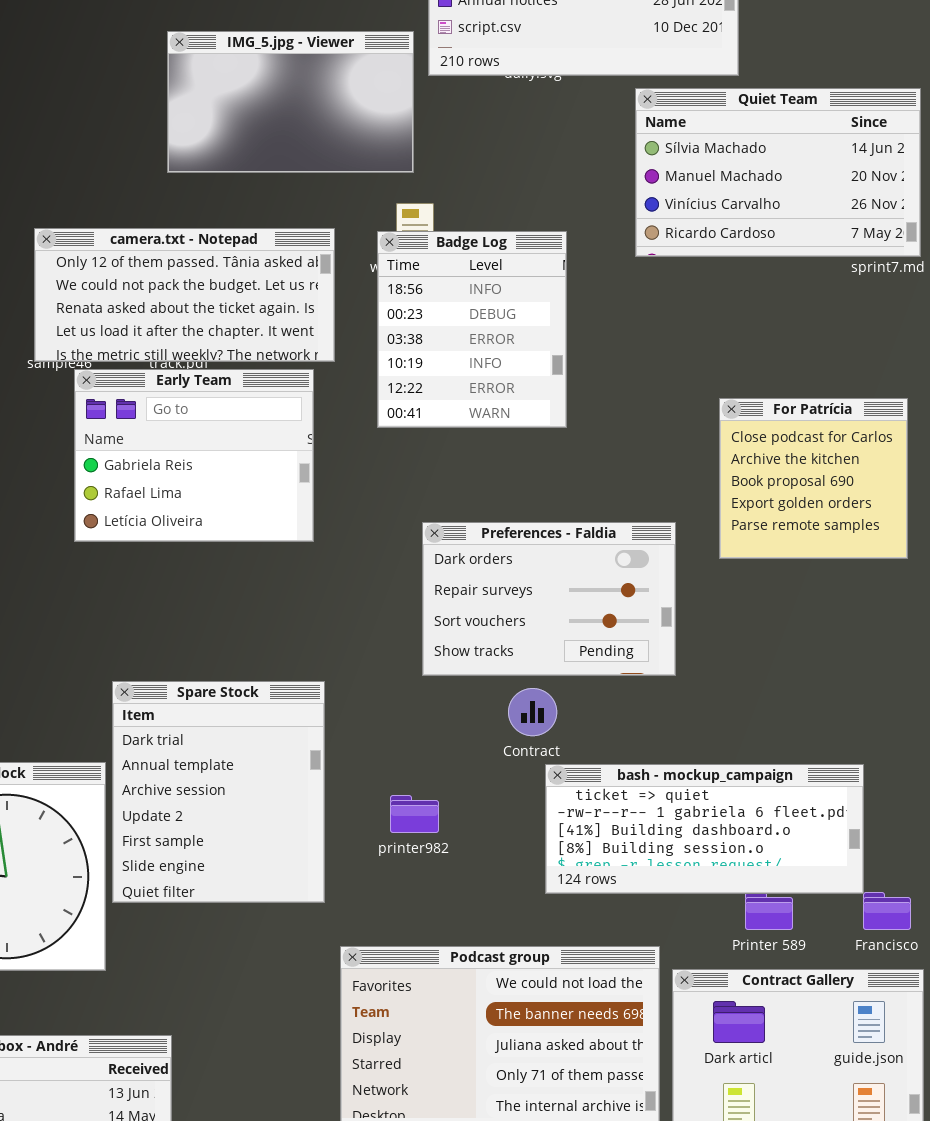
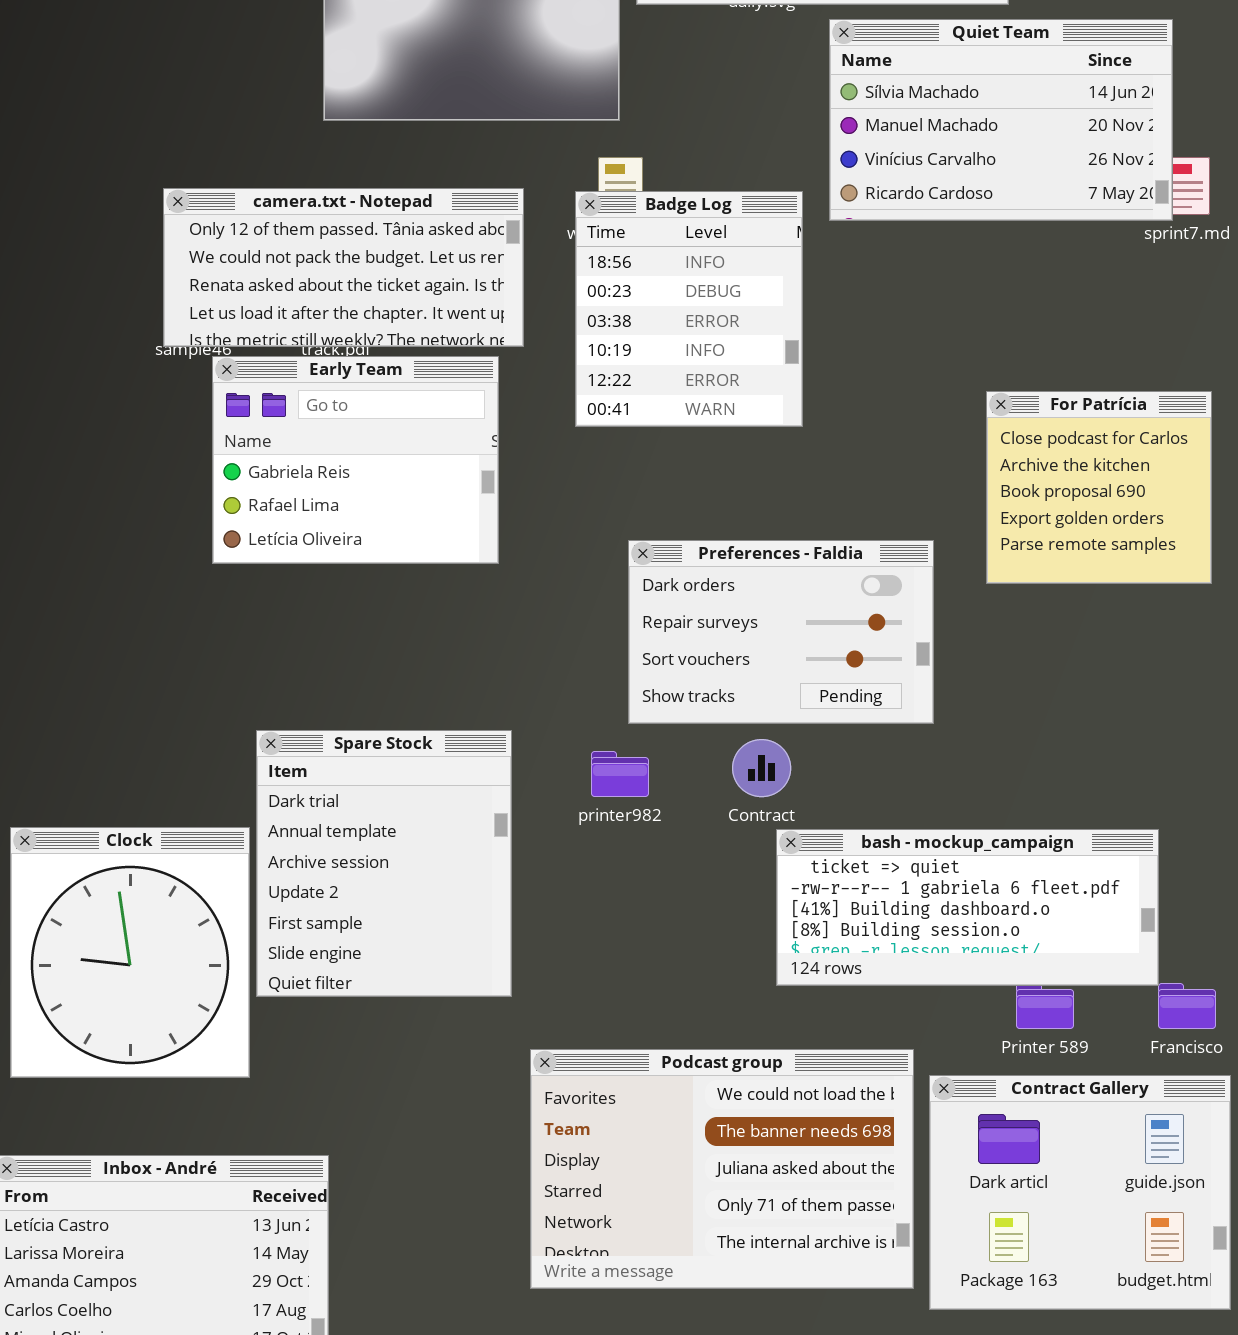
Quiet Team: [635,88,921,257] -> [829,19,1173,221], moved
printer982: [390,795,439,833] -> [591,751,649,797], moved

